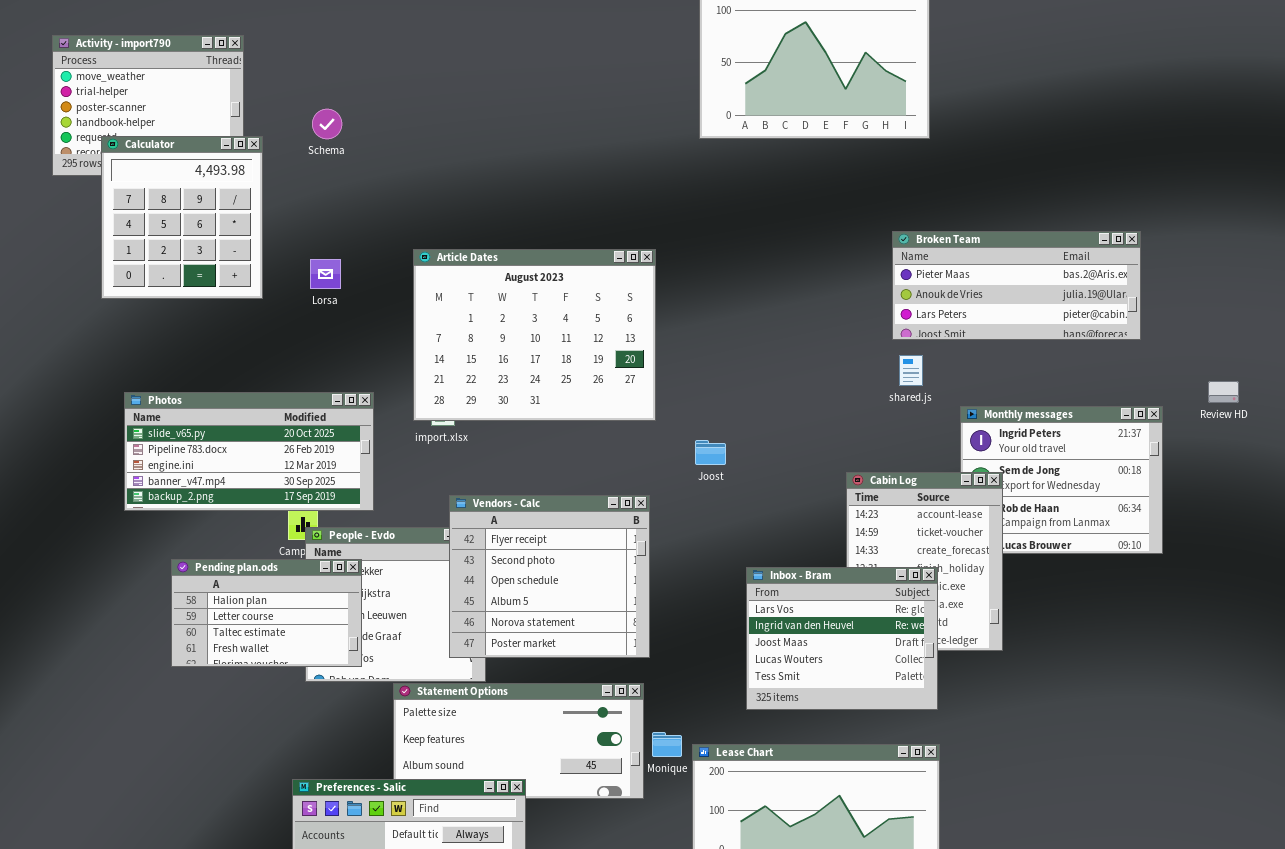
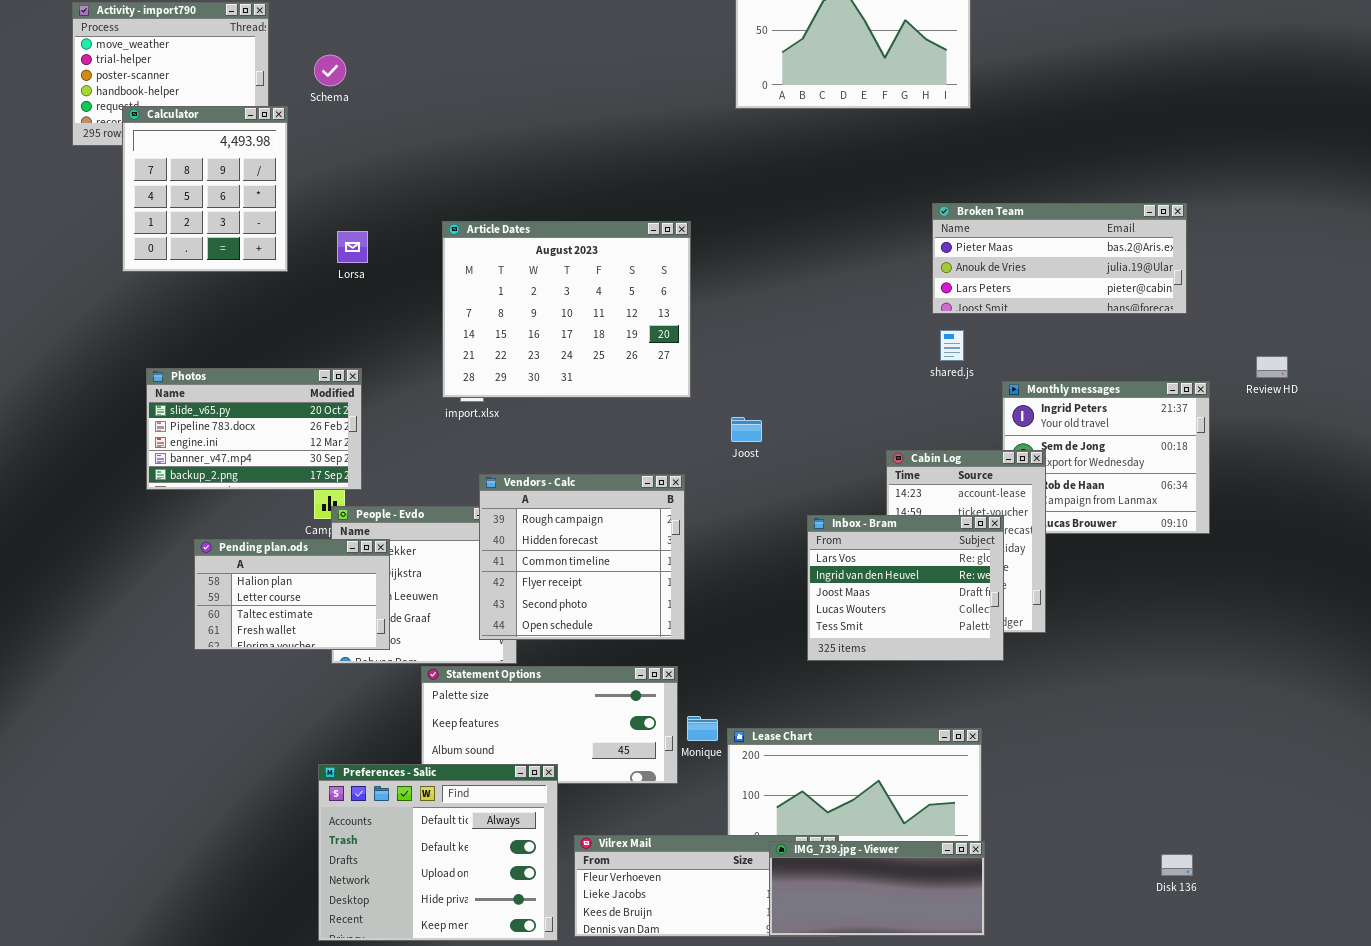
Schema: [312,109,342,139] -> [314,55,346,86], moved
Photos: [124,392,374,511] -> [146,368,362,490], resized
Vendors - Calc: [449,495,650,658] -> [479,474,685,640], scrolled up 3 rows
Inbox - Bram: [746,567,938,710] -> [807,515,1004,661], moved

